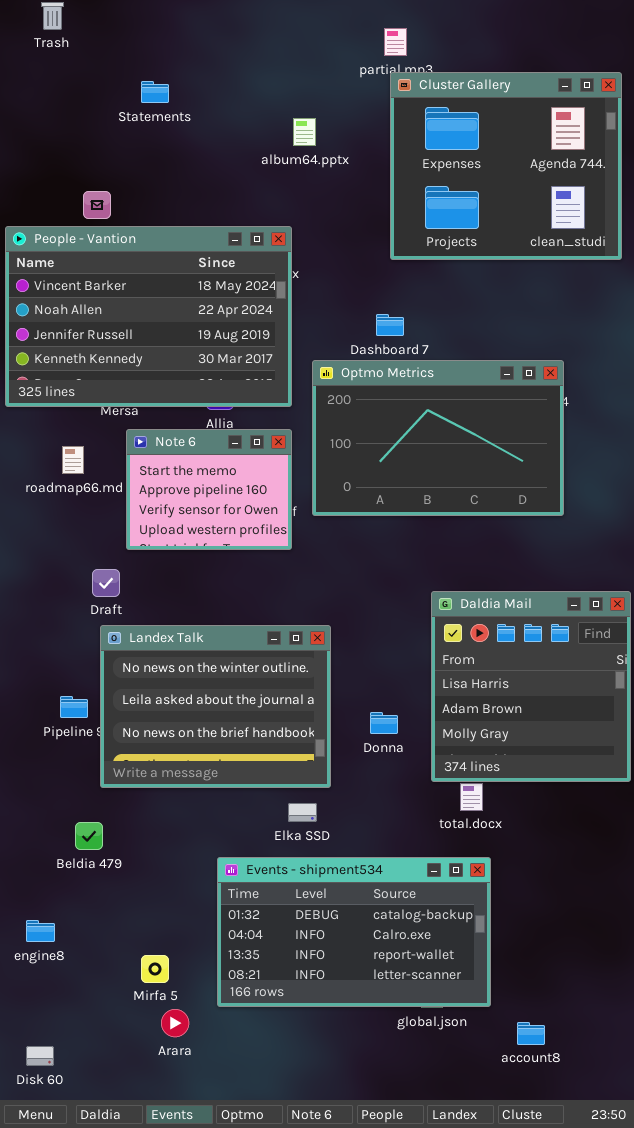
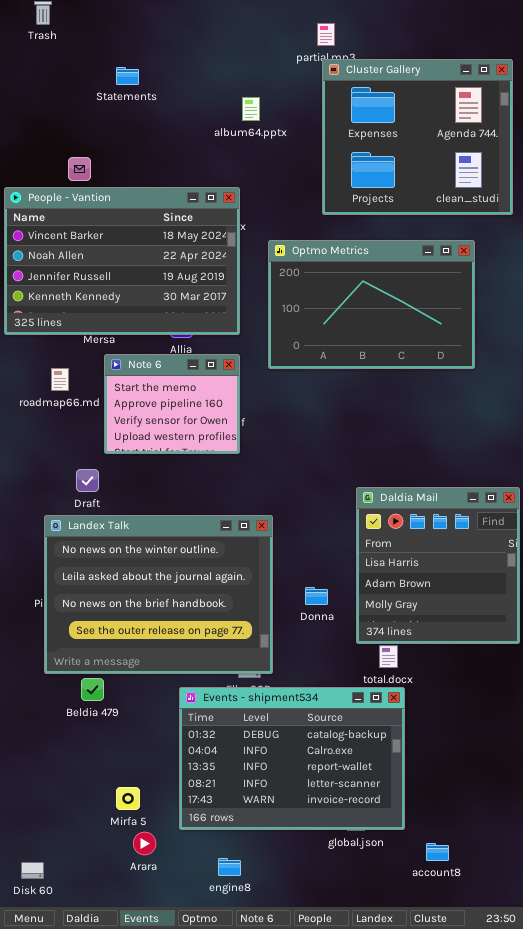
Optmo Metrics: [312,360,564,516] -> [268,240,475,369], moved
Landex Talk: [100,625,331,788] -> [44,515,273,674], resized
Beldia 479: [75,822,103,850] -> [81,678,104,701], moved
Events - shipment534: [217,857,491,1007] -> [179,687,405,830], resized
engine8: [26,920,55,942] -> [218,858,241,876], moved

